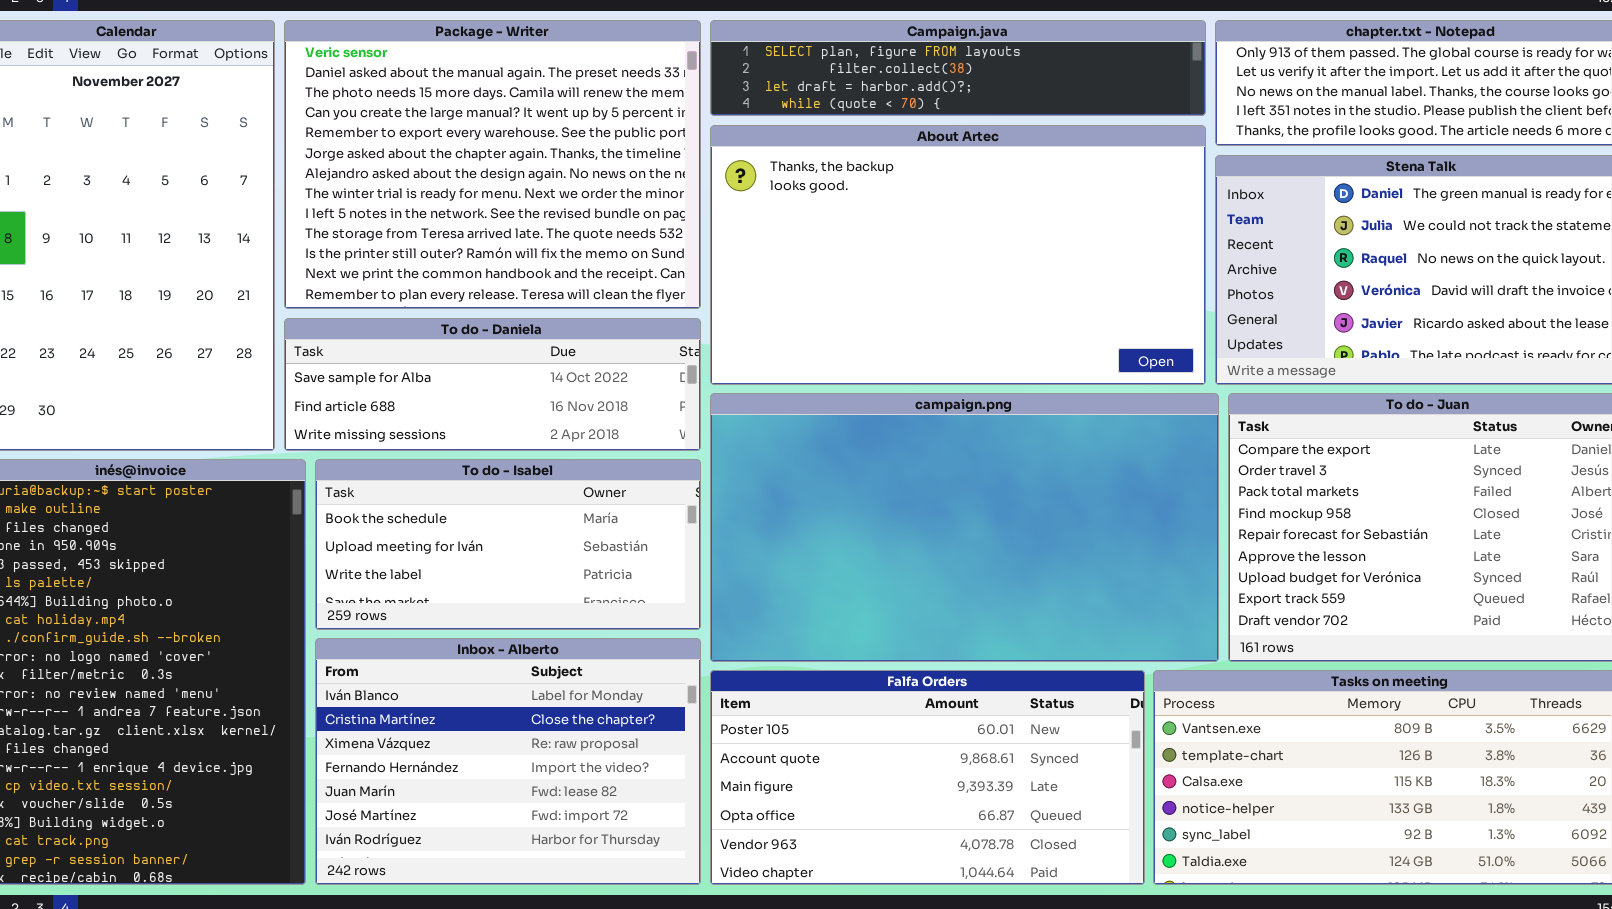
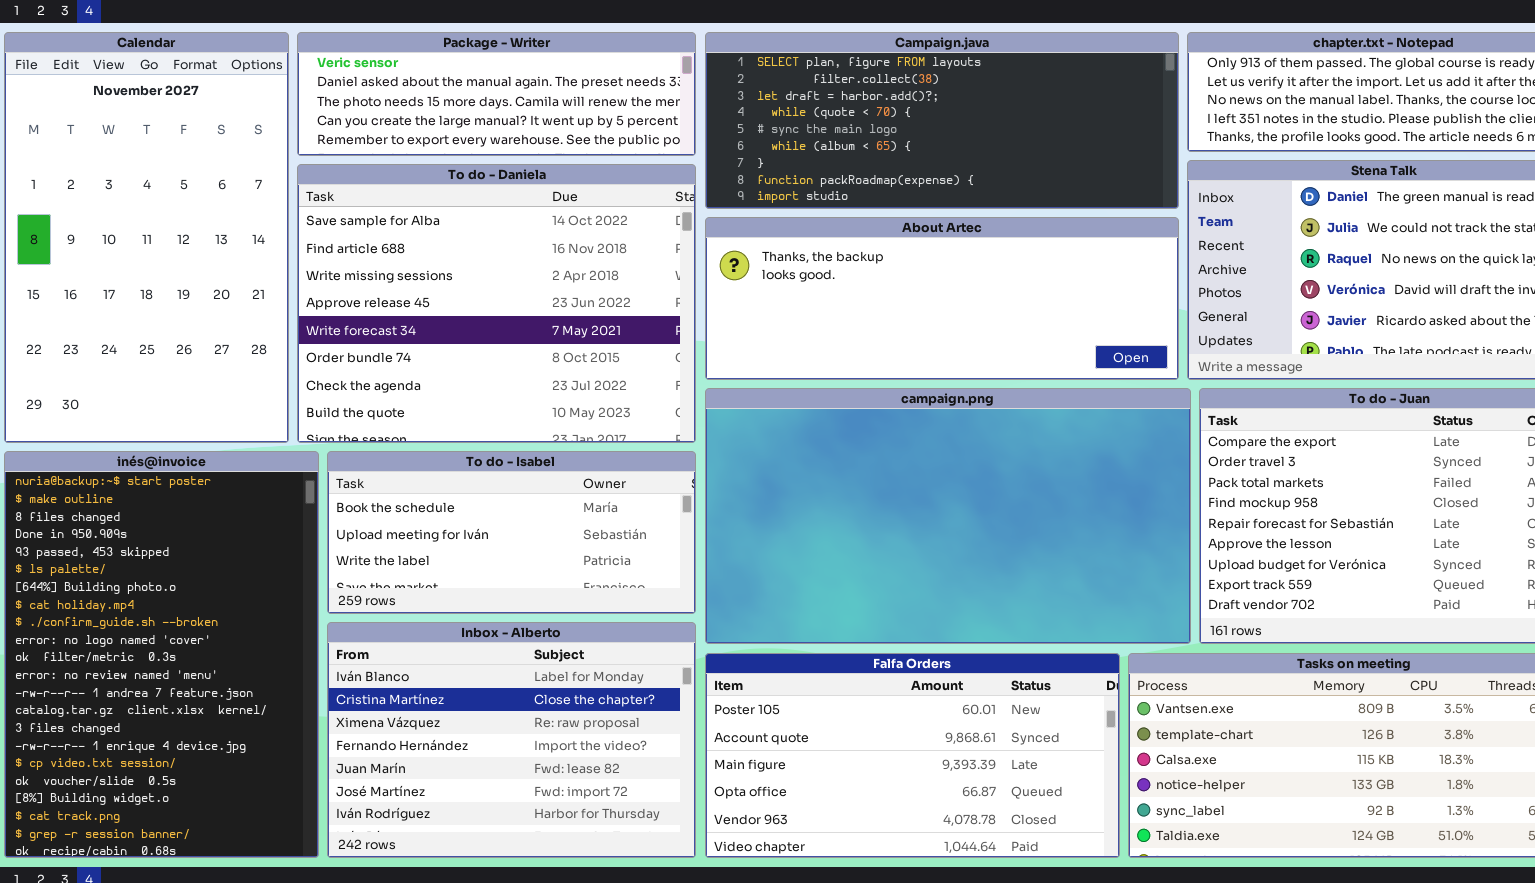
Package - Writer: [284,20,701,309] -> [297,32,696,156], resized
Campaign.java: [710,20,1206,116] -> [705,32,1179,209], resized
About Artec: [710,125,1206,385] -> [705,217,1179,380], resized
To do - Daniela: [284,318,701,451] -> [297,164,696,443], resized

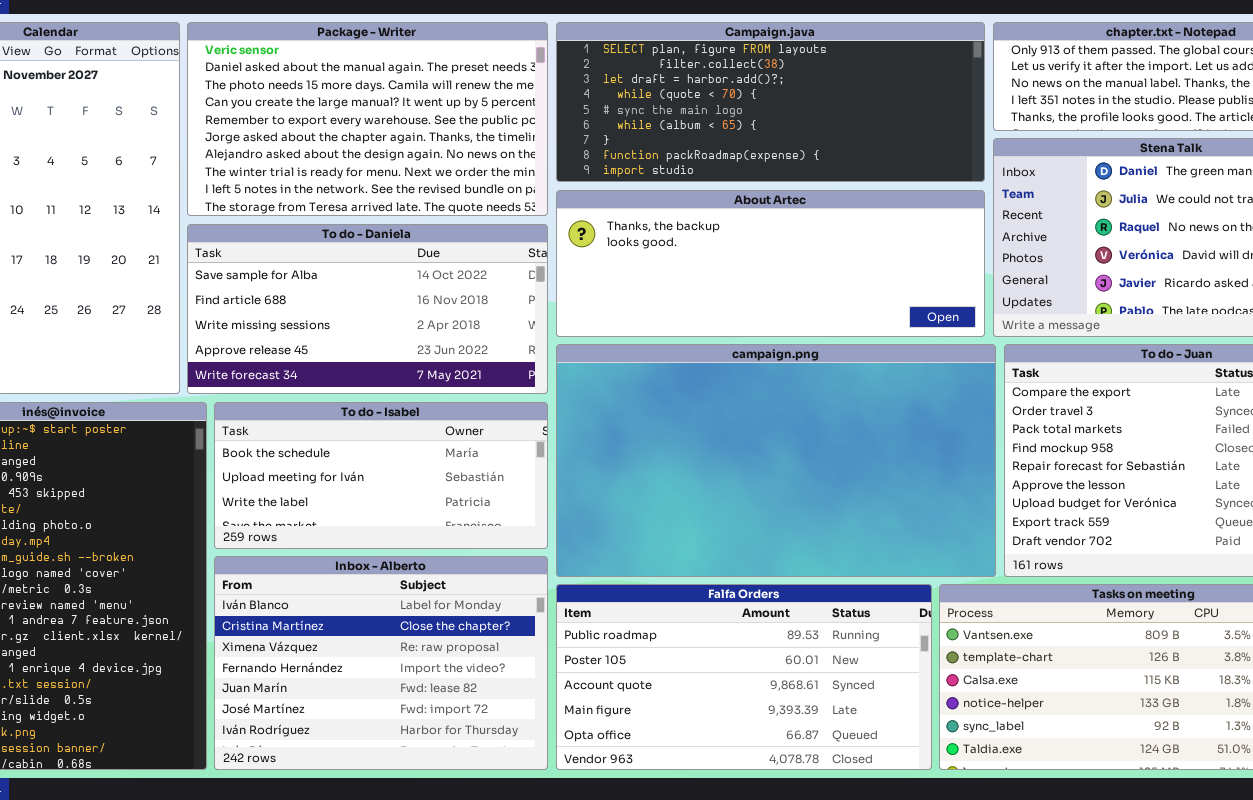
Package - Writer: [297,32,696,156] -> [187,22,548,216], resized
To do - Daniela: [297,164,696,443] -> [187,224,548,394], resized
Falfa Orders: [705,653,1120,858] -> [556,584,932,770], scrolled up 1 row

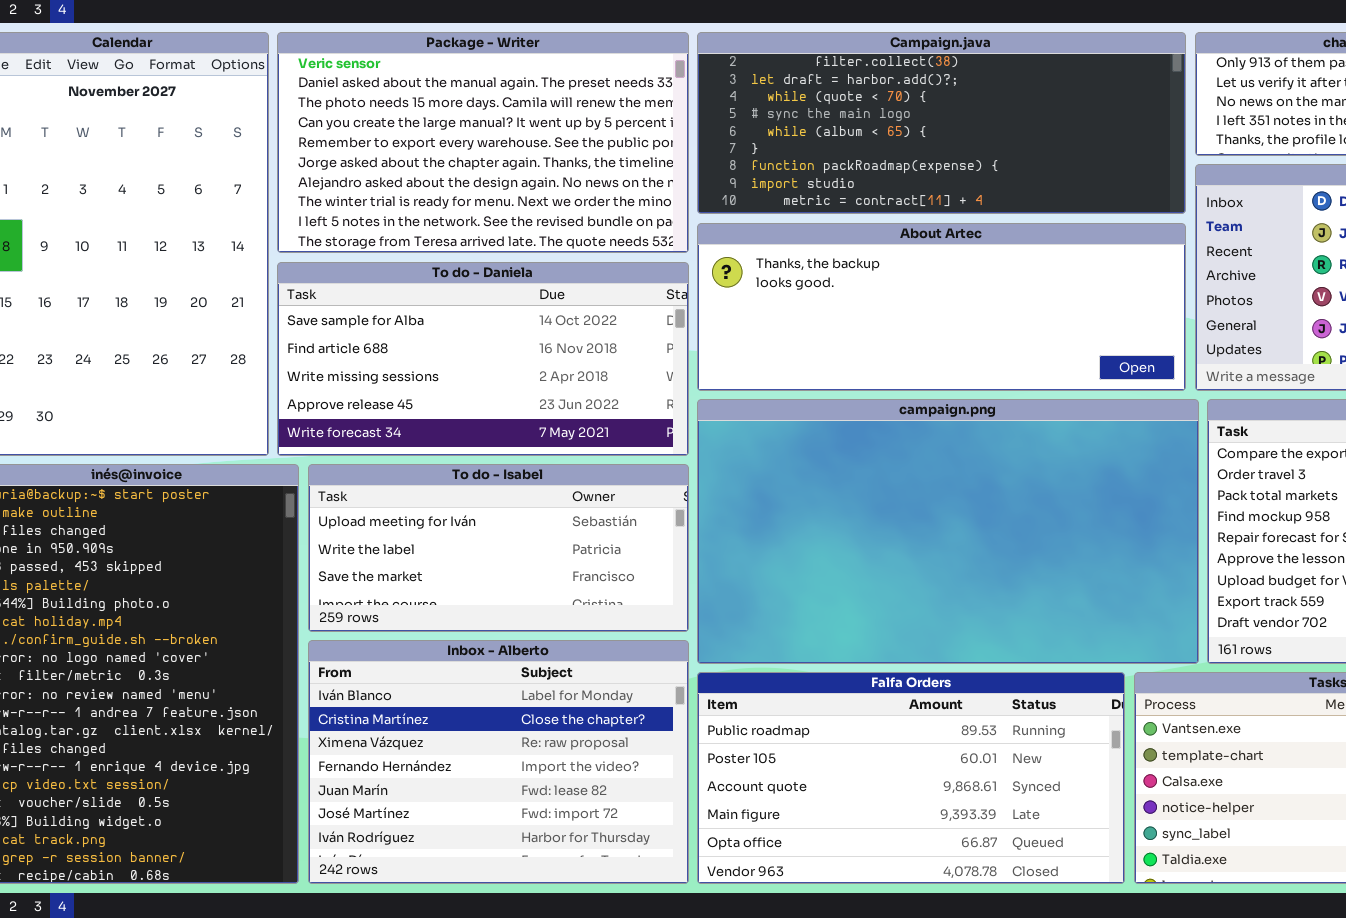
Campaign.java: [556,22,985,182] -> [697,32,1186,214], scrolled down 1 row
To do - Isabel: [214,402,548,549] -> [308,464,689,632], scrolled down 1 row

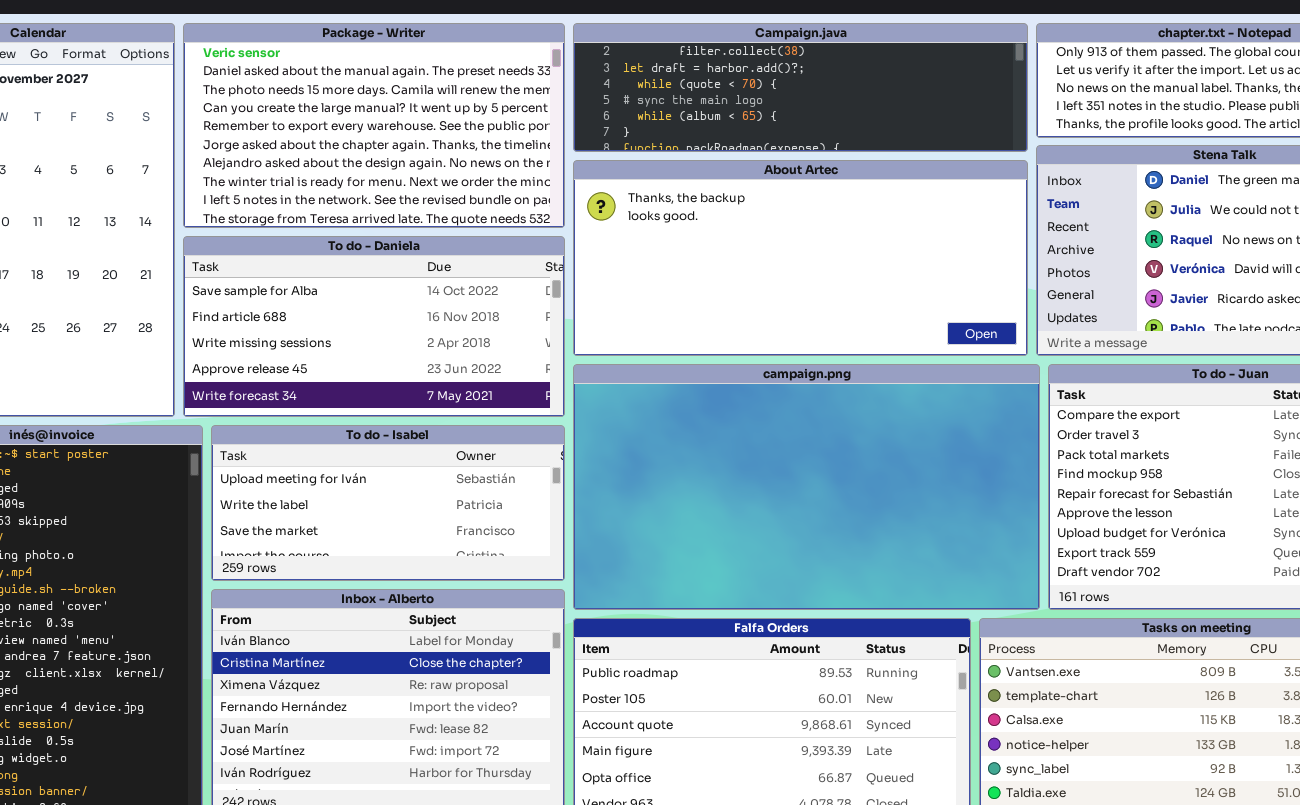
Campaign.java: [697,32,1186,214] -> [573,23,1028,152], resized
About Artec: [697,223,1186,391] -> [573,160,1028,356], resized

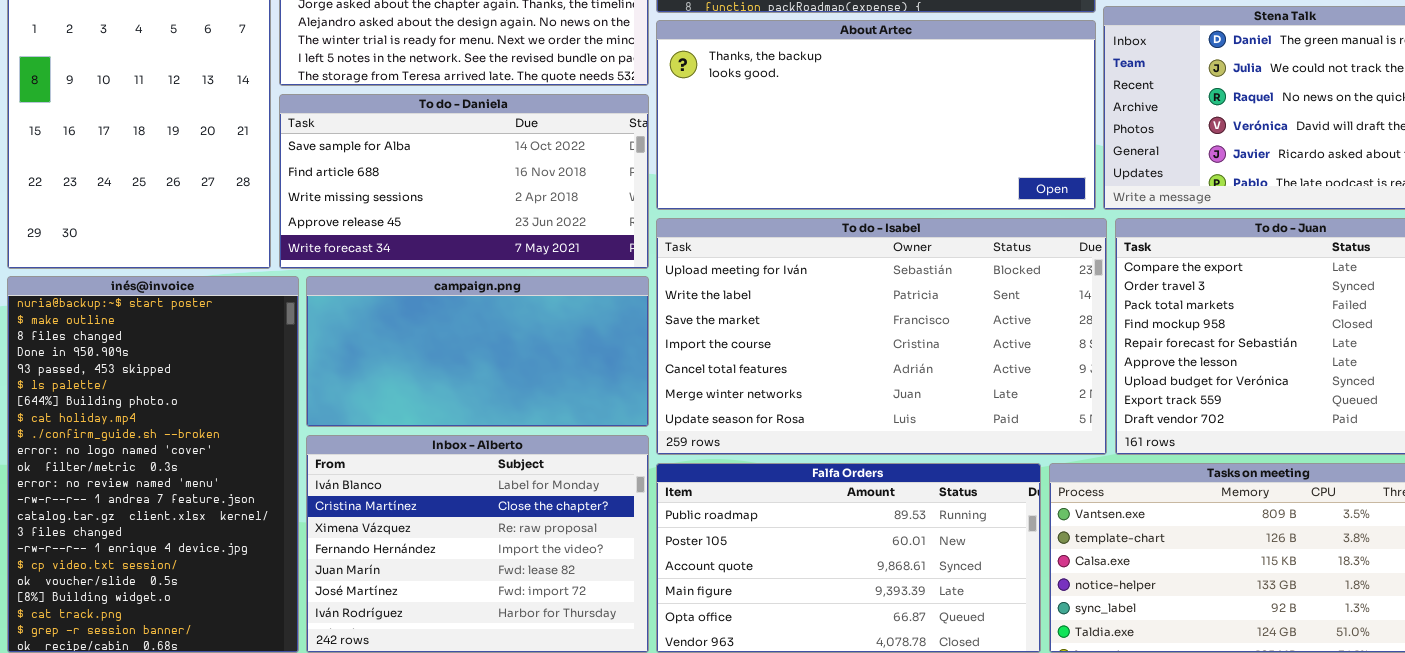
campaign.png: [573,364,1040,610] -> [306,276,649,427], moved, resized
To do - Isabel: [211,425,565,581] -> [656,218,1107,455], moved, resized

